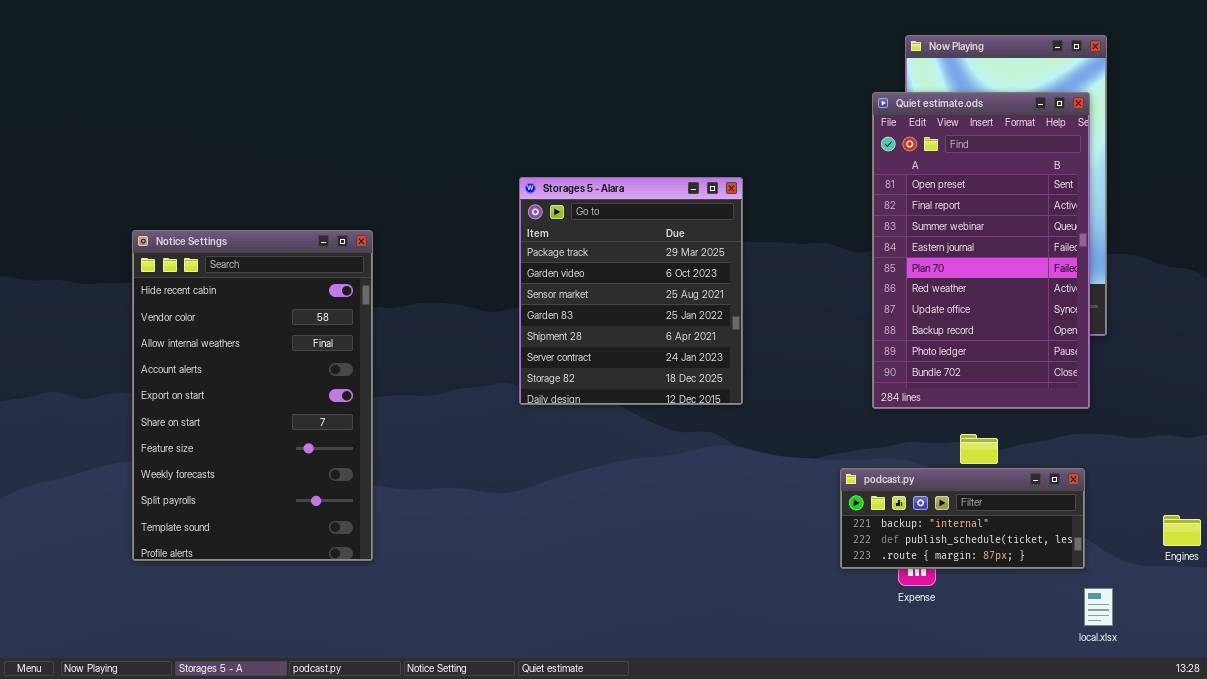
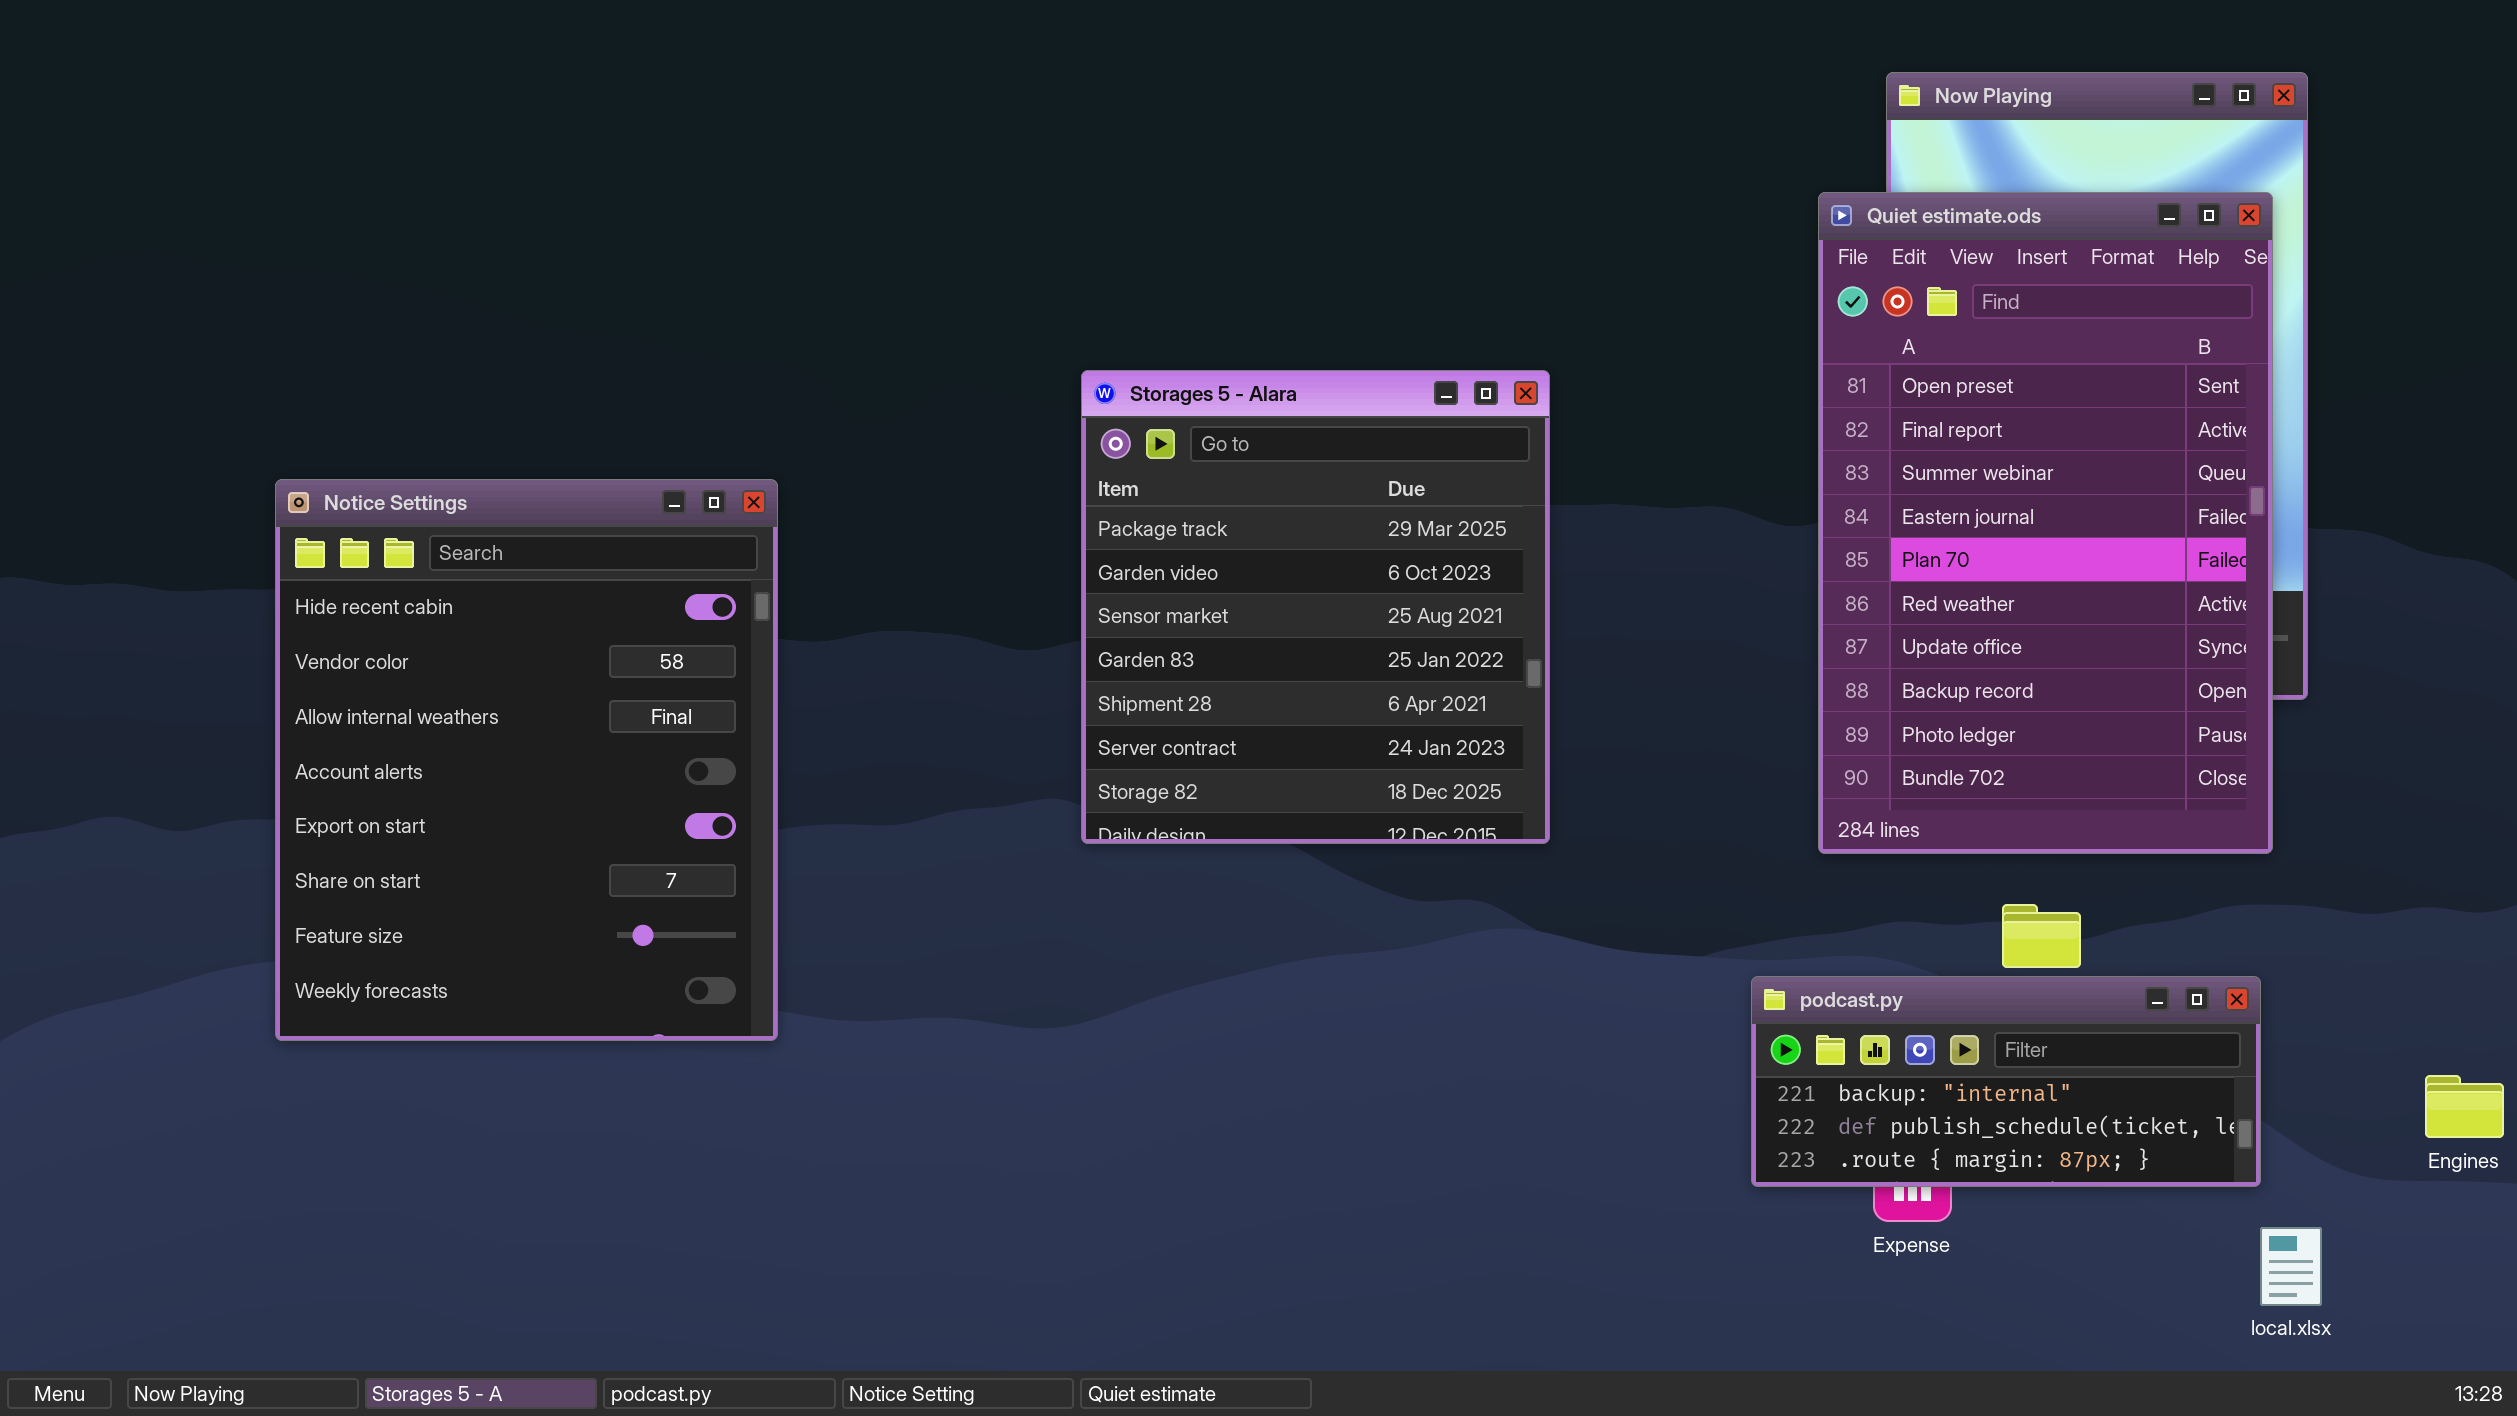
Notice Settings: [132,230,373,561] -> [275,479,778,1041], resized

